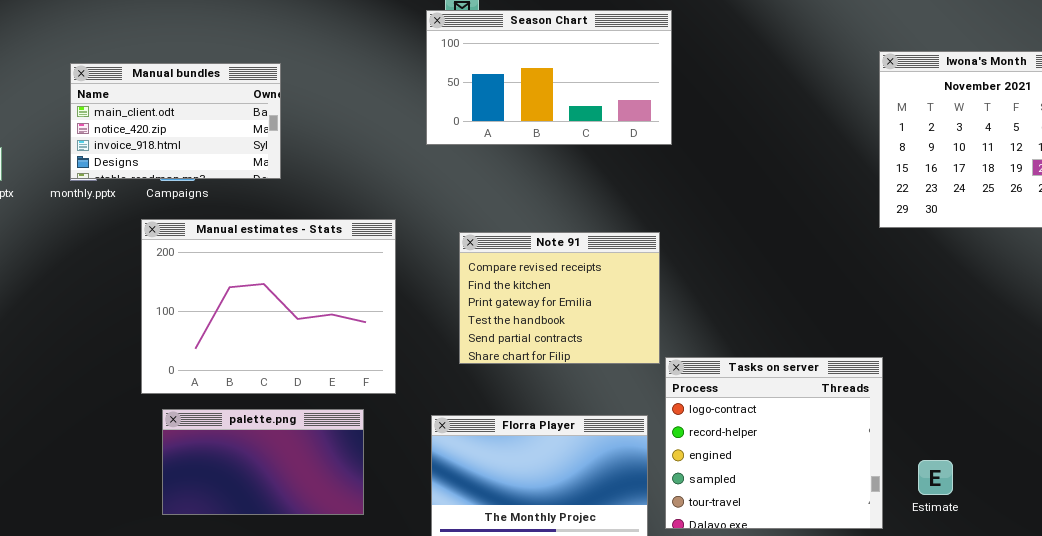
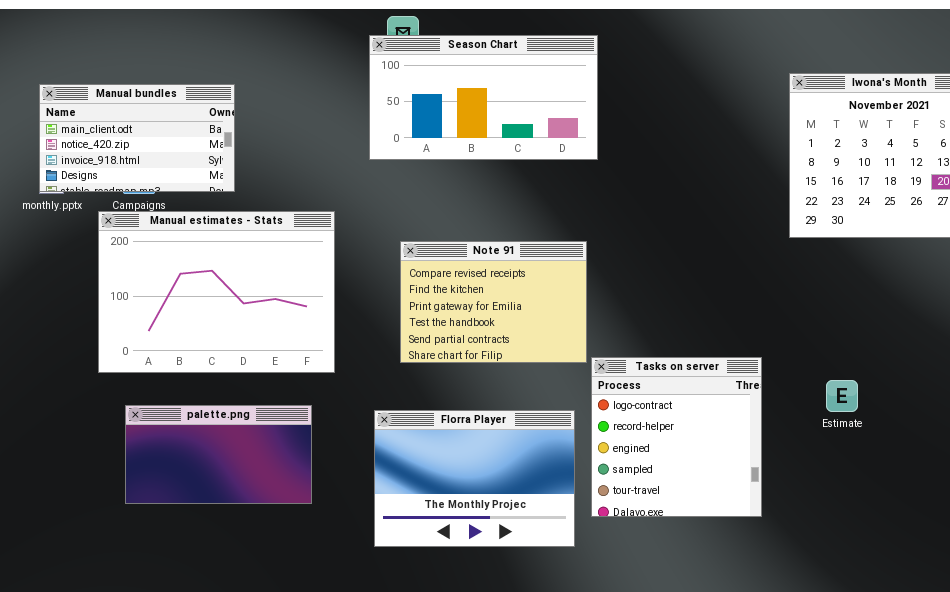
Manual estimates - Stats: [141,219,396,394] -> [98,211,335,373], moved
Tasks on server: [665,357,883,529] -> [591,357,762,517], resized
Estimate: [918,460,953,495] -> [826,380,858,412], moved

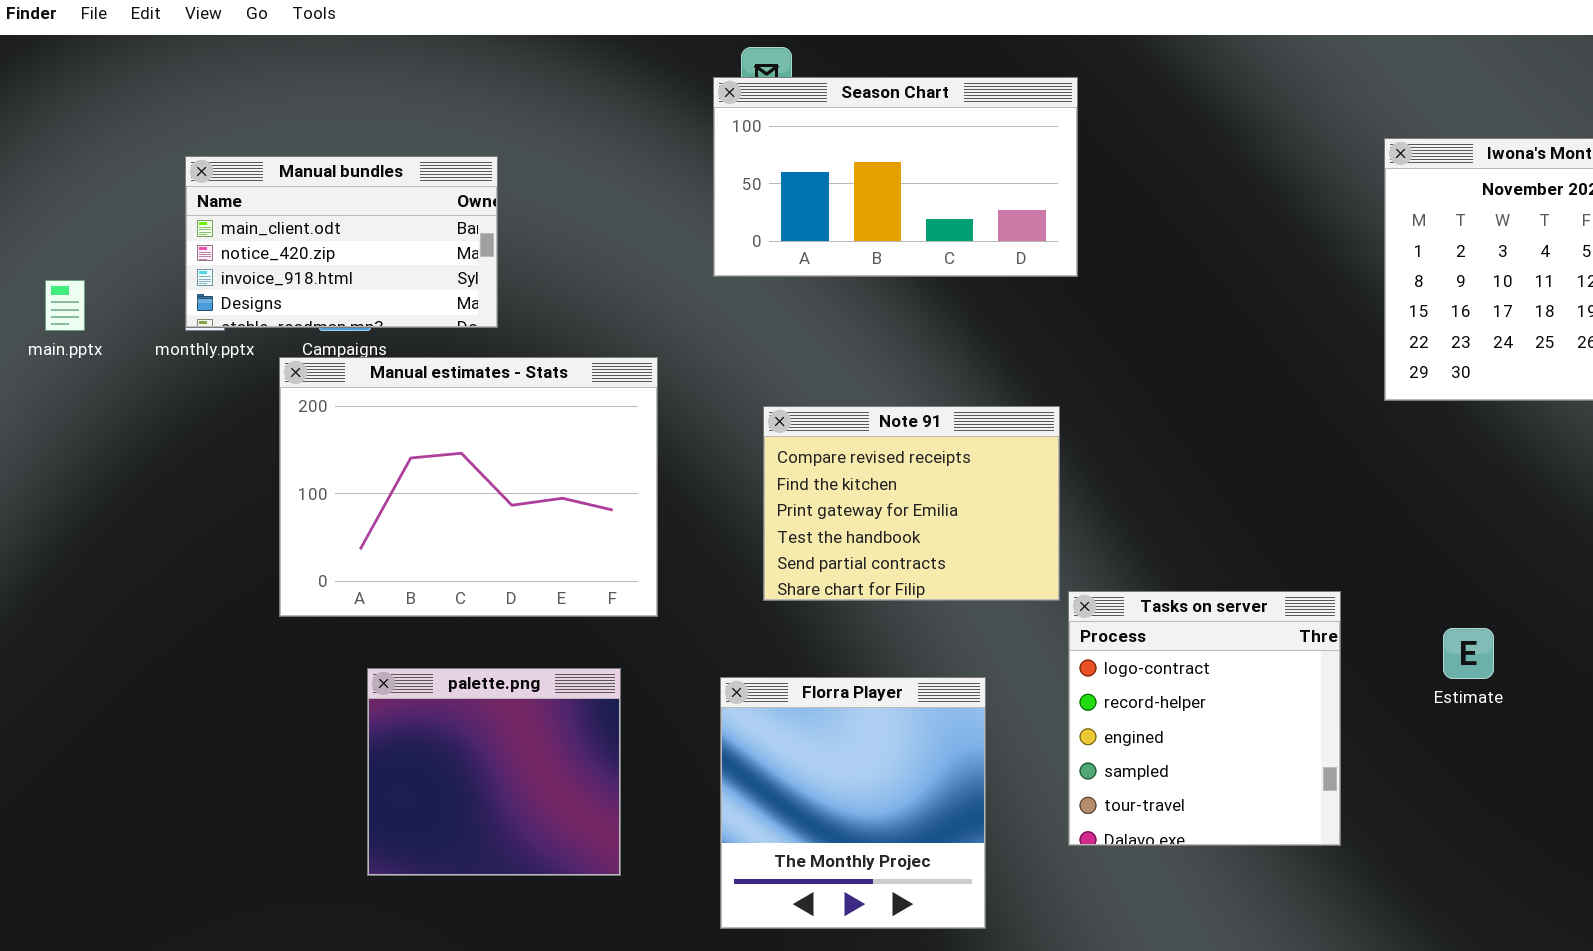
palette.png: [125,405,312,504] -> [367,668,621,876], resized
Florra Player: [374,410,575,547] -> [720,677,986,929], resized

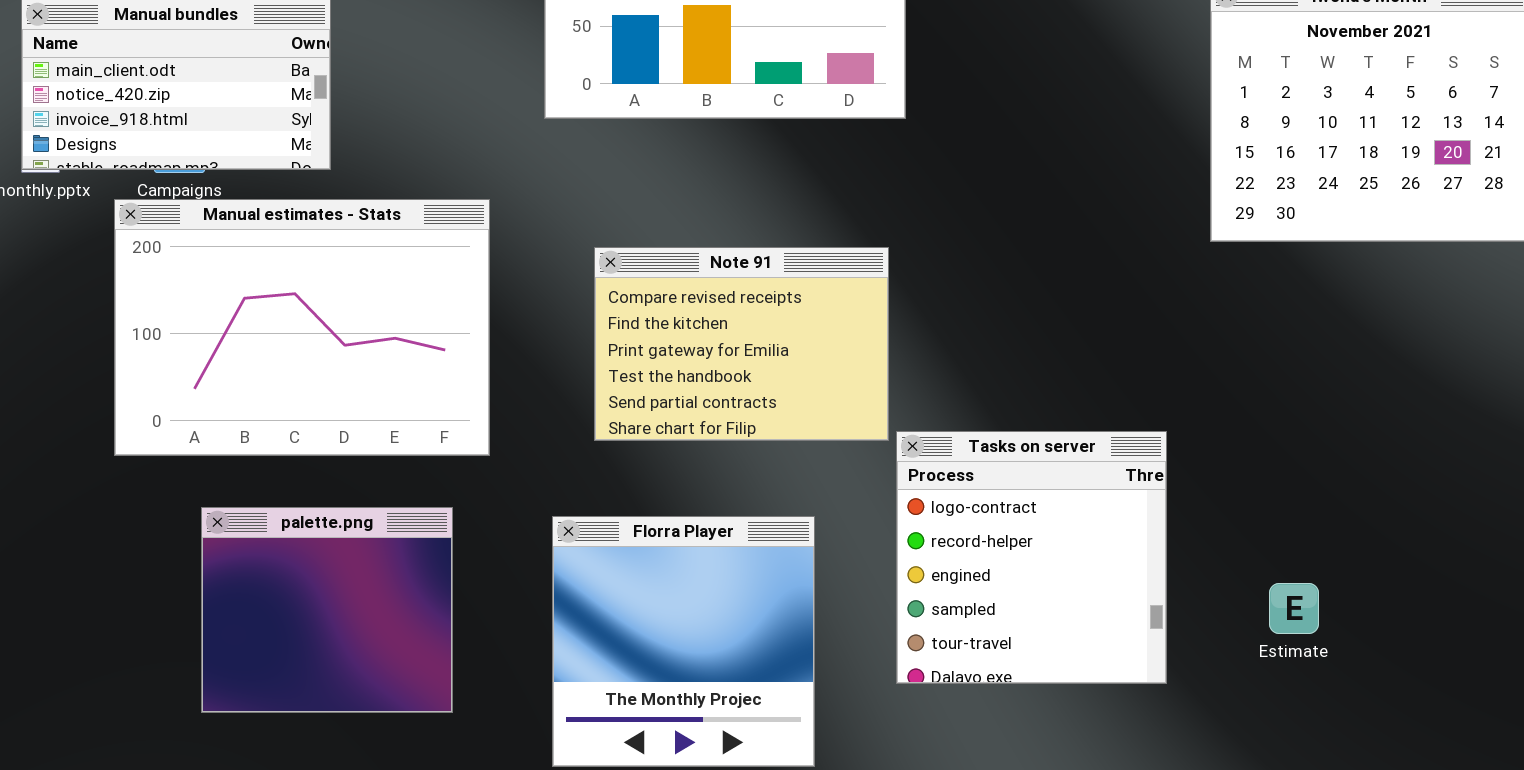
Estimate: [1443,628,1494,679] -> [1269,583,1319,634], moved

